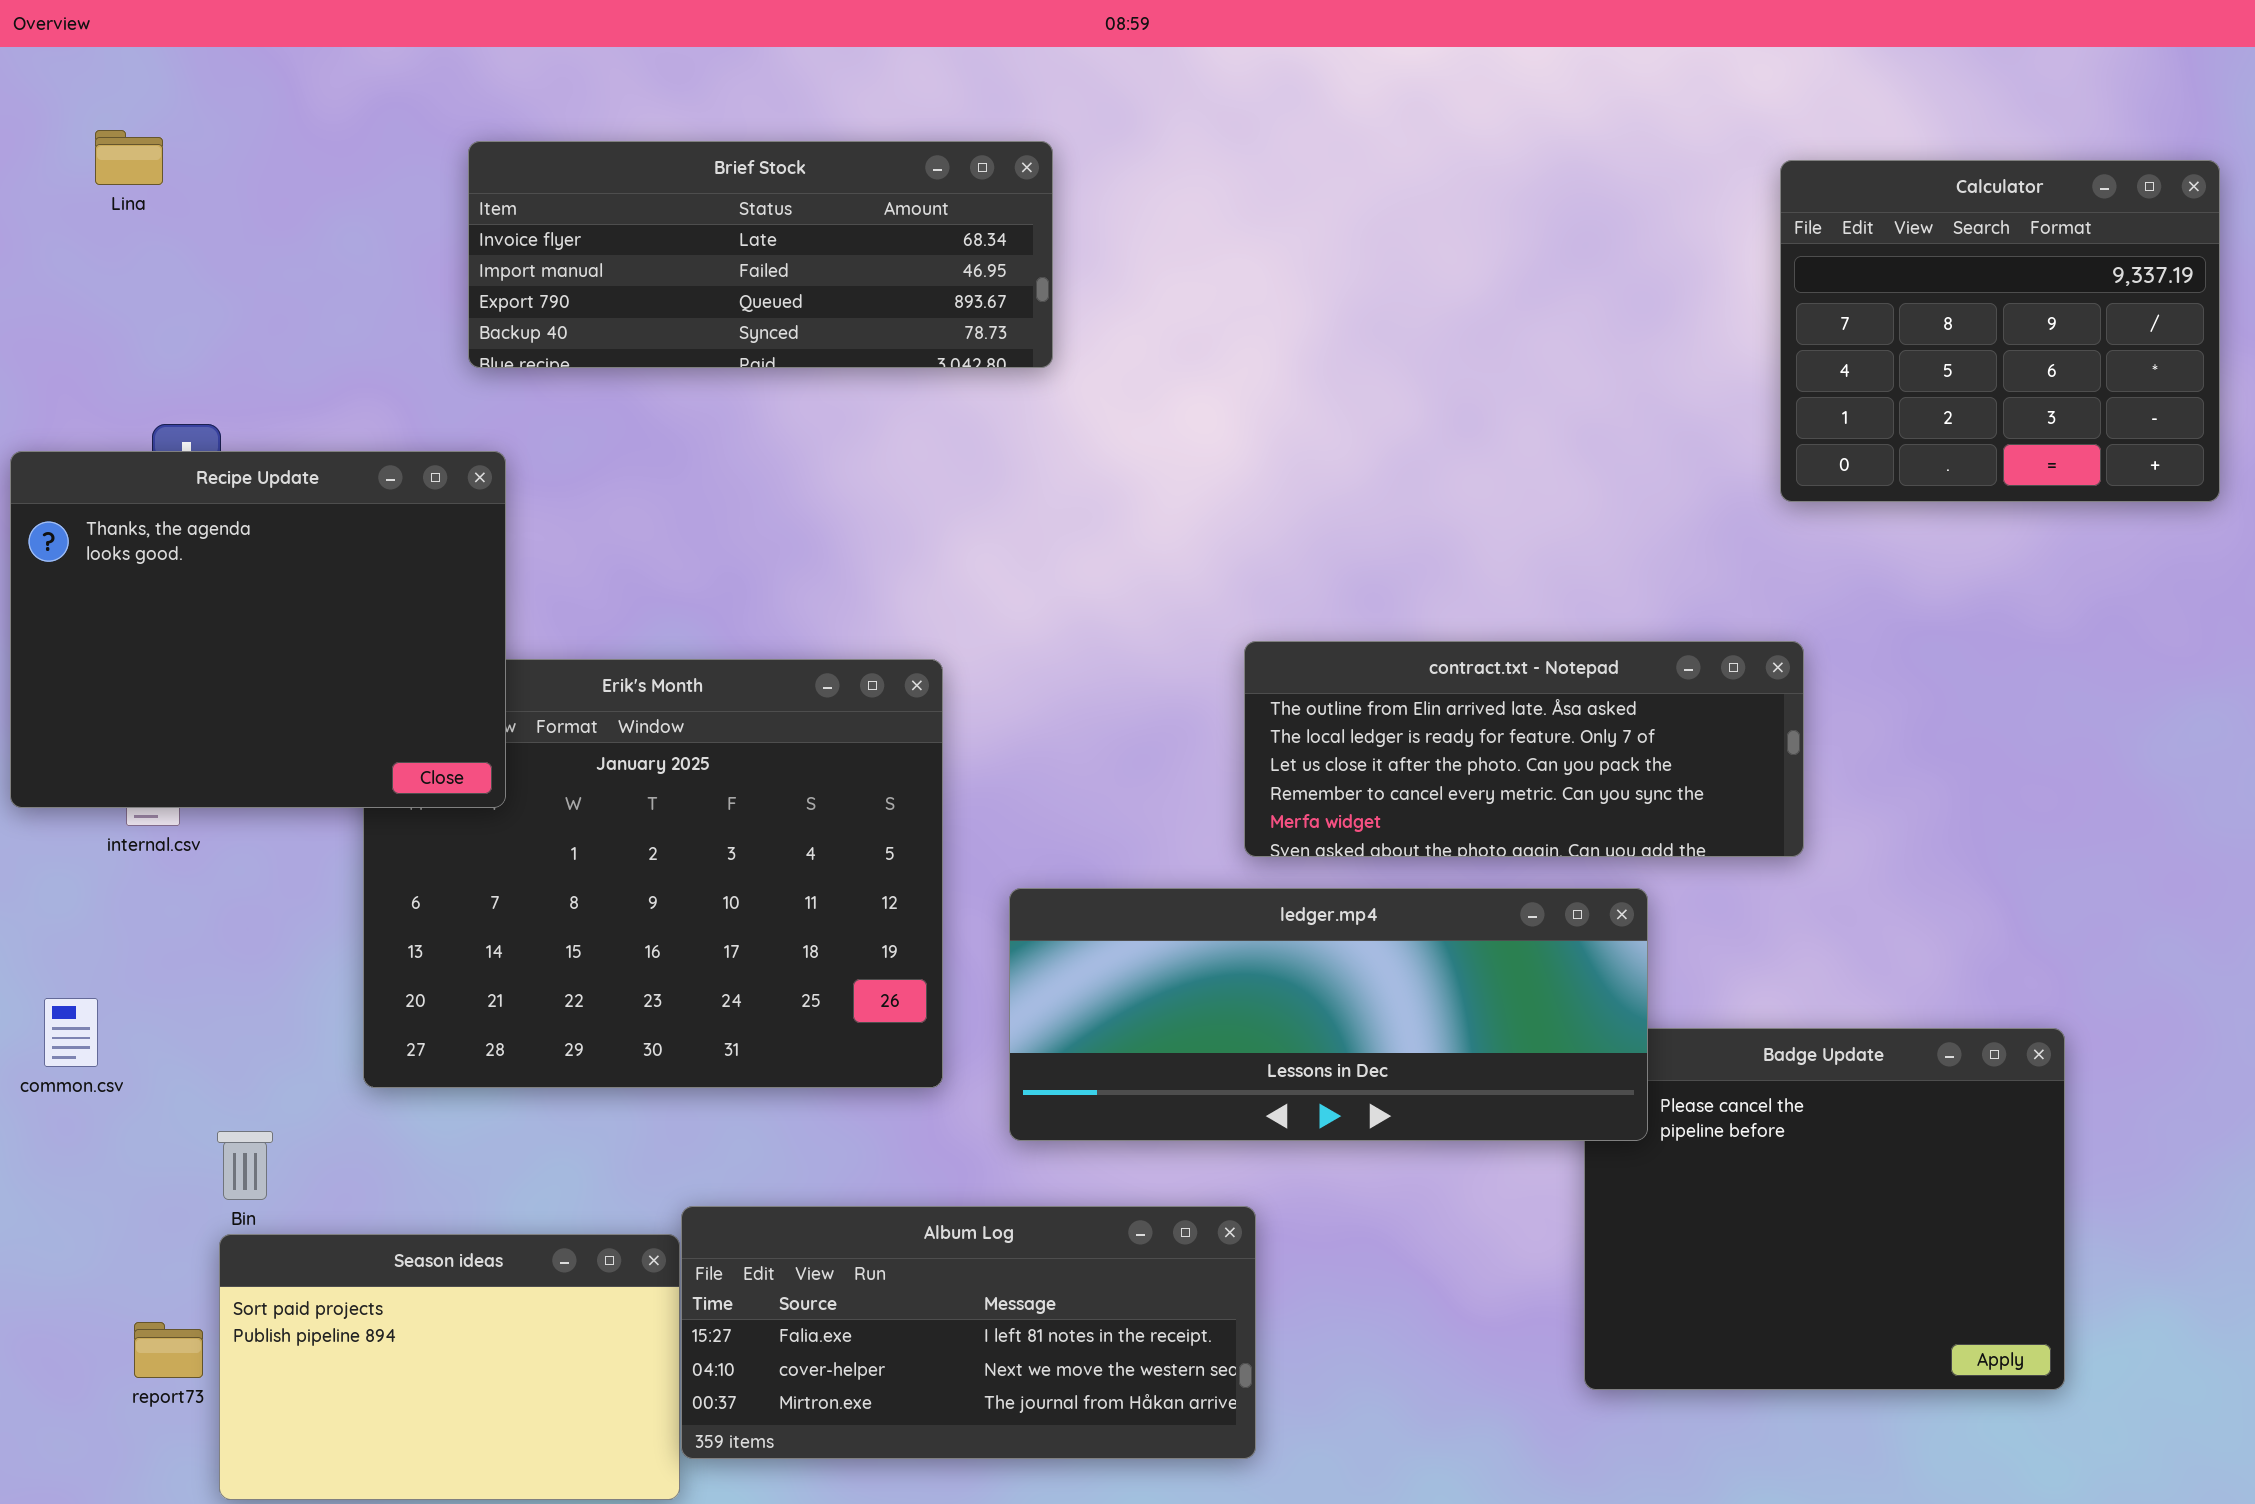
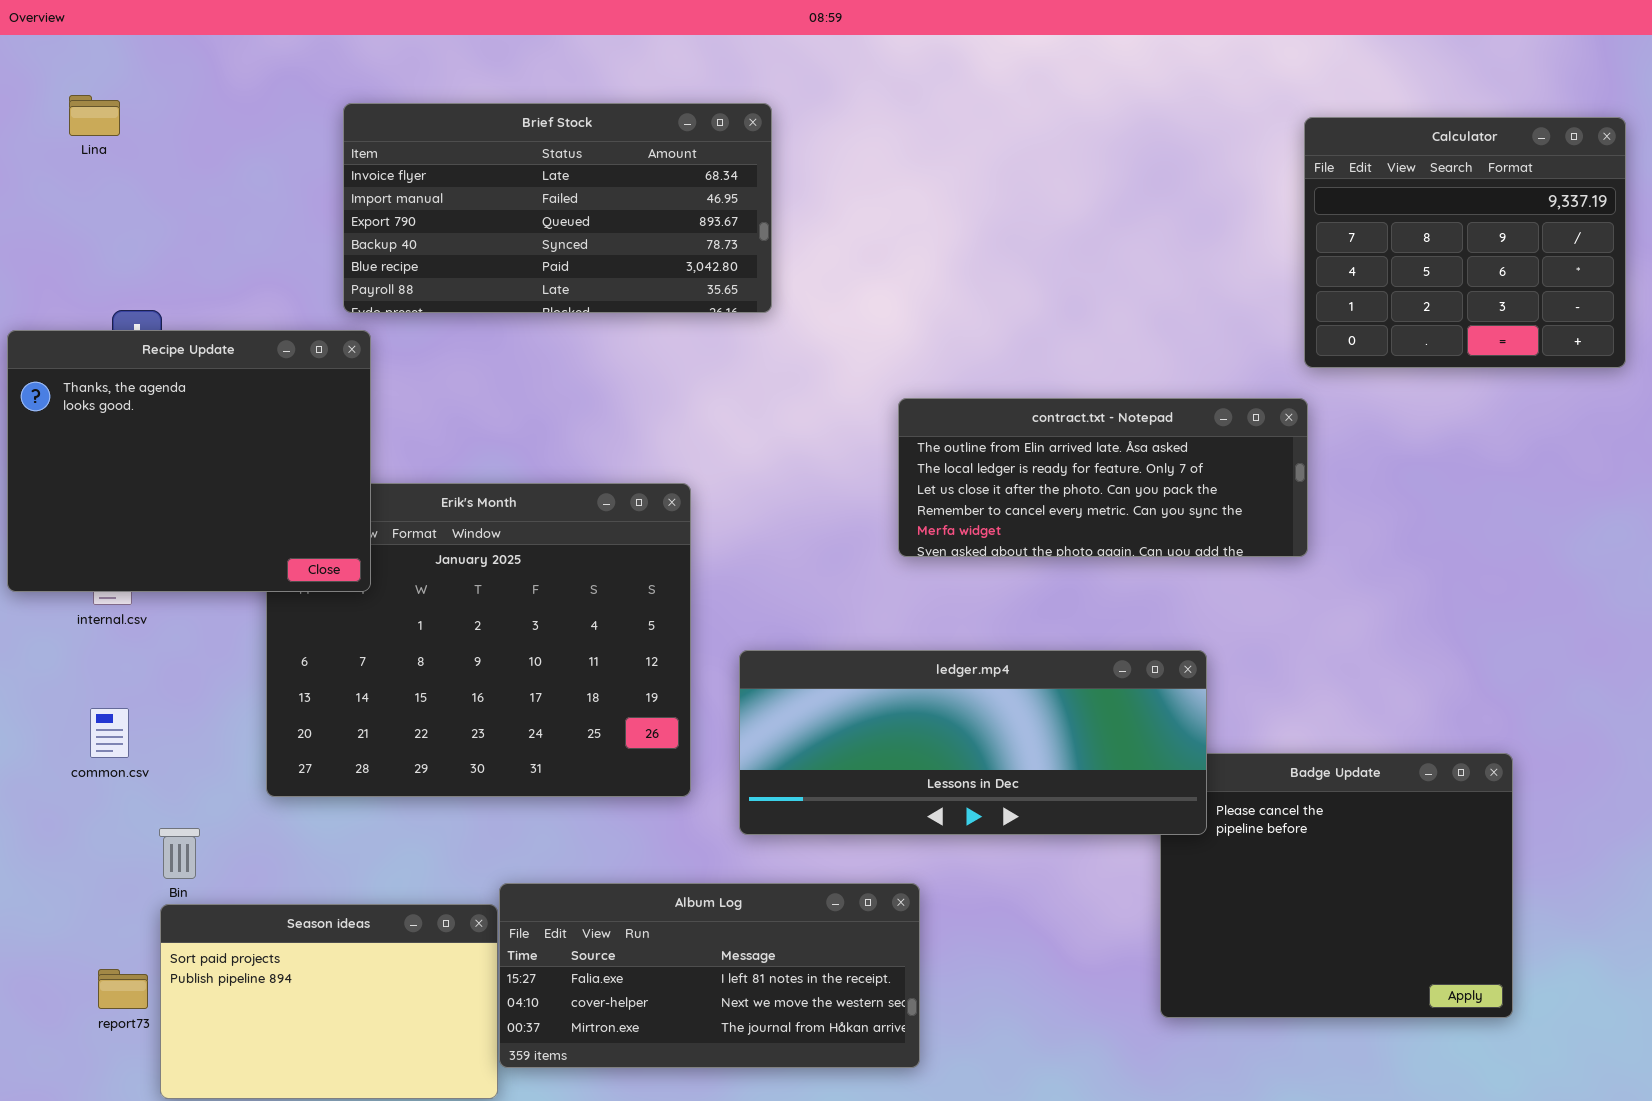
Brief Stock: [468,141,1053,368] -> [343,103,772,313], resized
contract.txt - Notepad: [1244,641,1804,857] -> [898,398,1308,557], moved
common.csv: [44,998,98,1067] -> [90,708,129,758], moved

